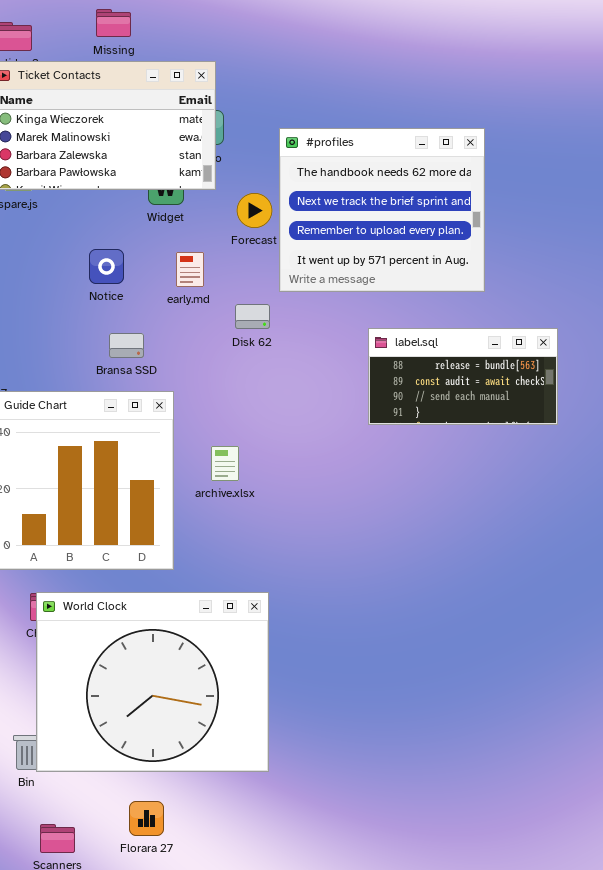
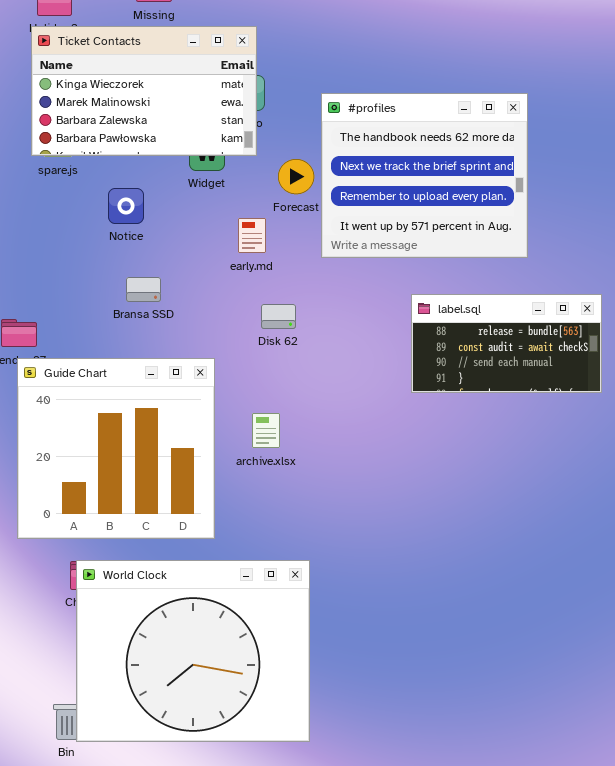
Notice: [89,249,124,284] -> [108,188,144,224], moved
early.md: [176,252,204,287] -> [238,218,266,253], moved
Disk 62: [235,304,270,329] -> [261,304,296,329], moved
Bransa SSD: [109,333,144,358] -> [126,277,161,302], moved

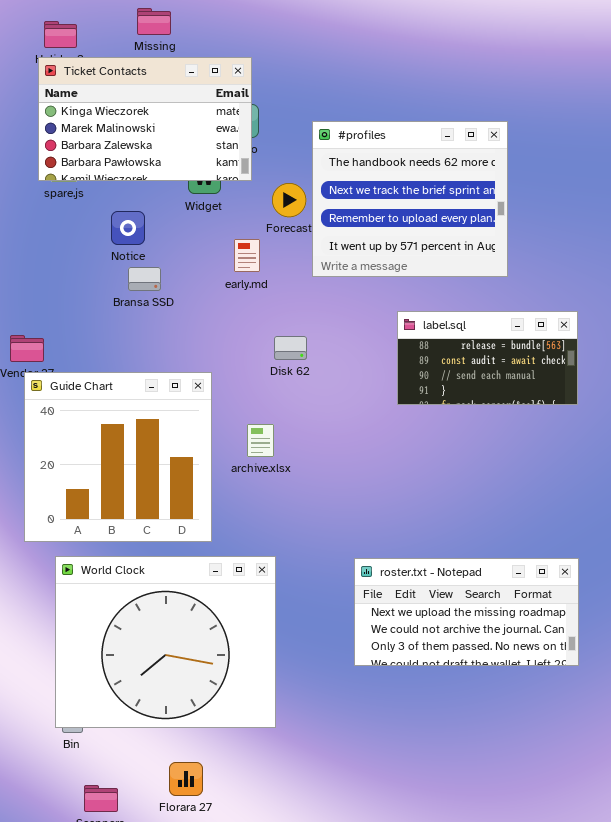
Bransa SSD: [126,277,161,302] -> [128,267,161,291], moved
Disk 62: [261,304,296,329] -> [274,336,307,360], moved
roster.txt - Notepad: none -> [354,558,579,666], opened
World Clock: [76,560,310,742] -> [55,556,276,728], moved

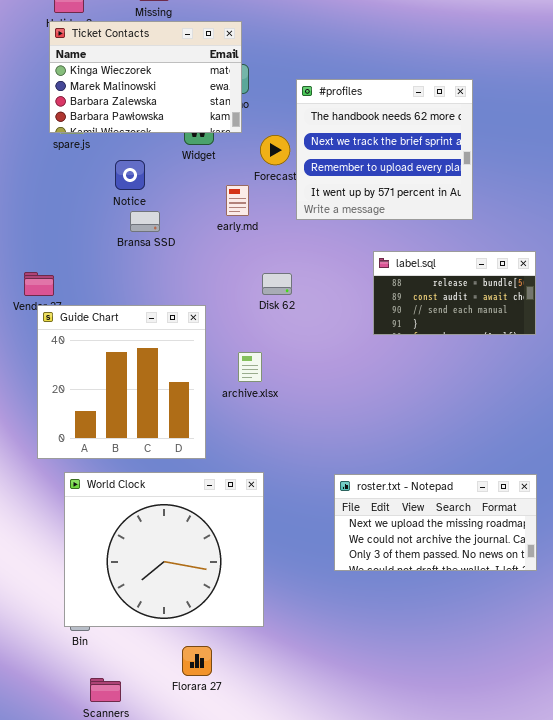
Florara 27: [169,762,203,796] -> [182,646,212,676], moved

